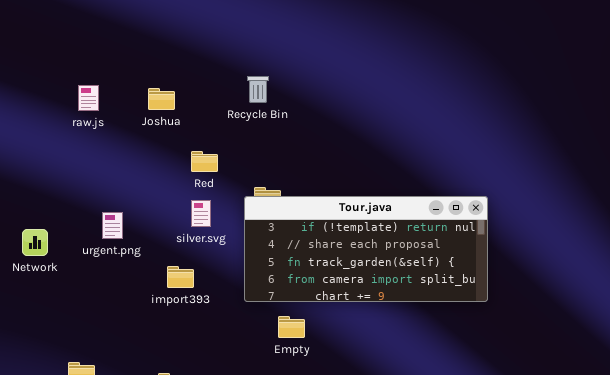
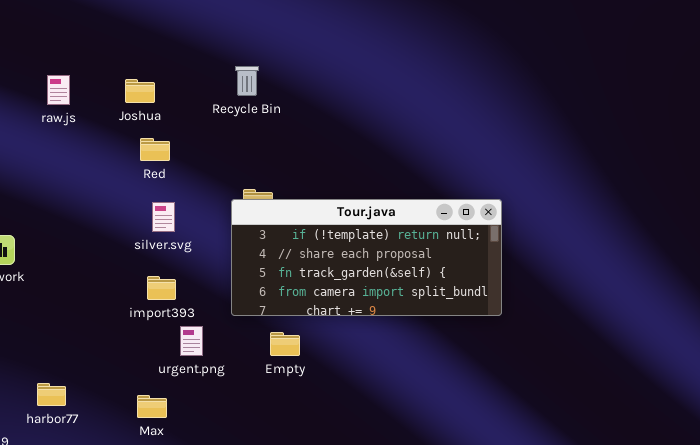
Red: [191,151,218,172] -> [140,138,170,161], moved
silver.svg: [191,200,211,227] -> [152,202,175,232], moved
urgent.png: [102,212,123,239] -> [180,326,203,356], moved

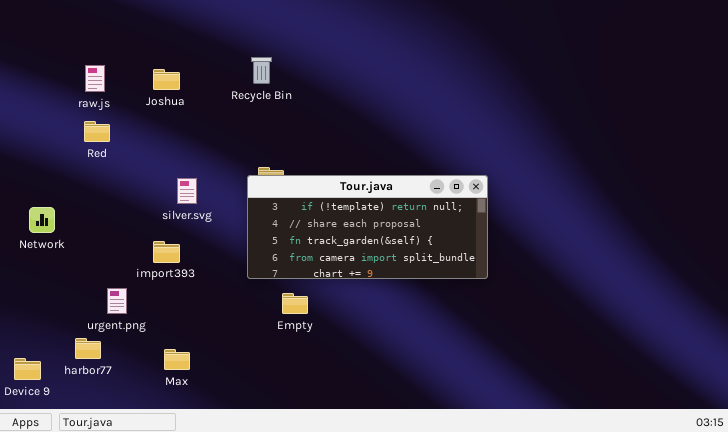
Red: [140,138,170,161] -> [84,121,110,142], moved
import393: [147,276,176,300] -> [153,241,180,263], moved
urgent.png: [180,326,203,356] -> [107,288,127,314], moved

